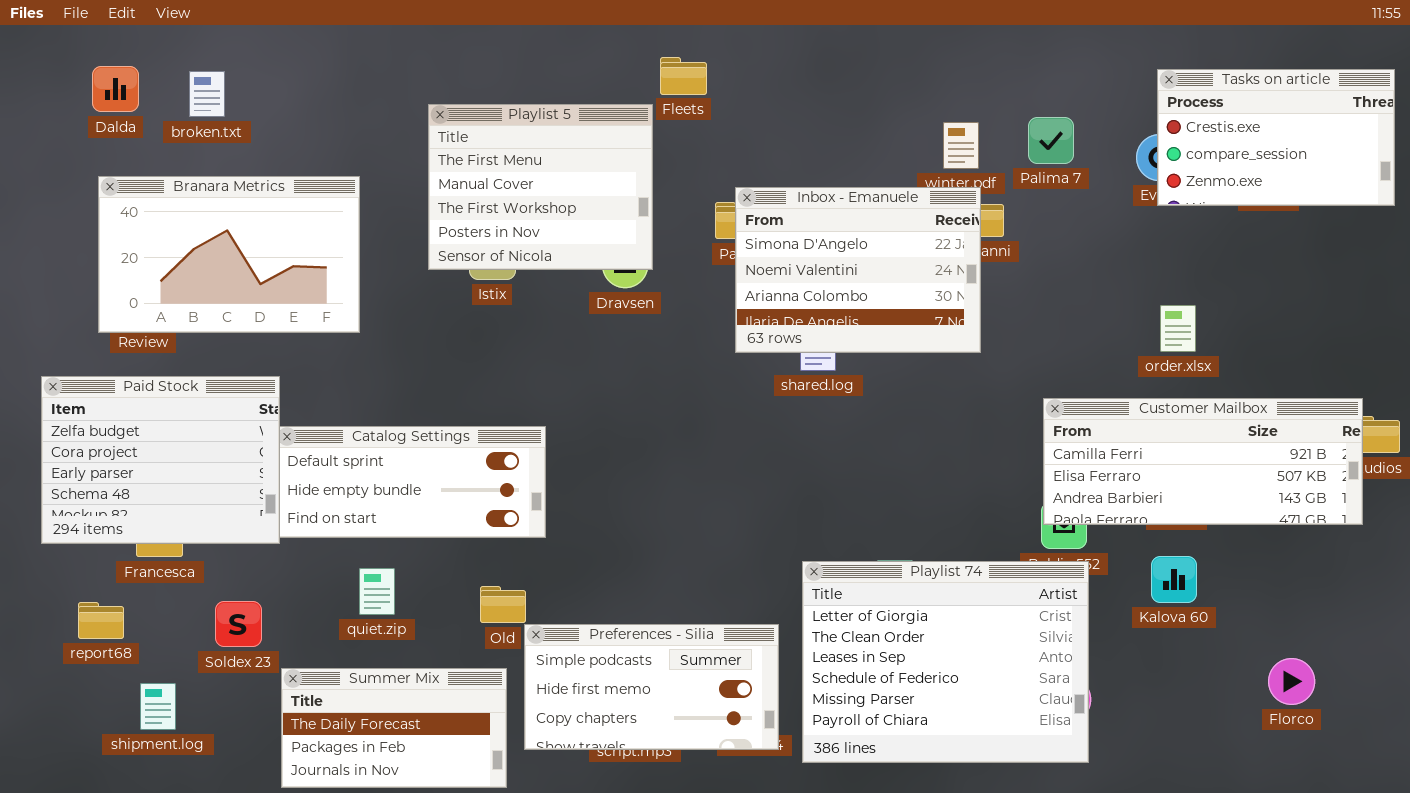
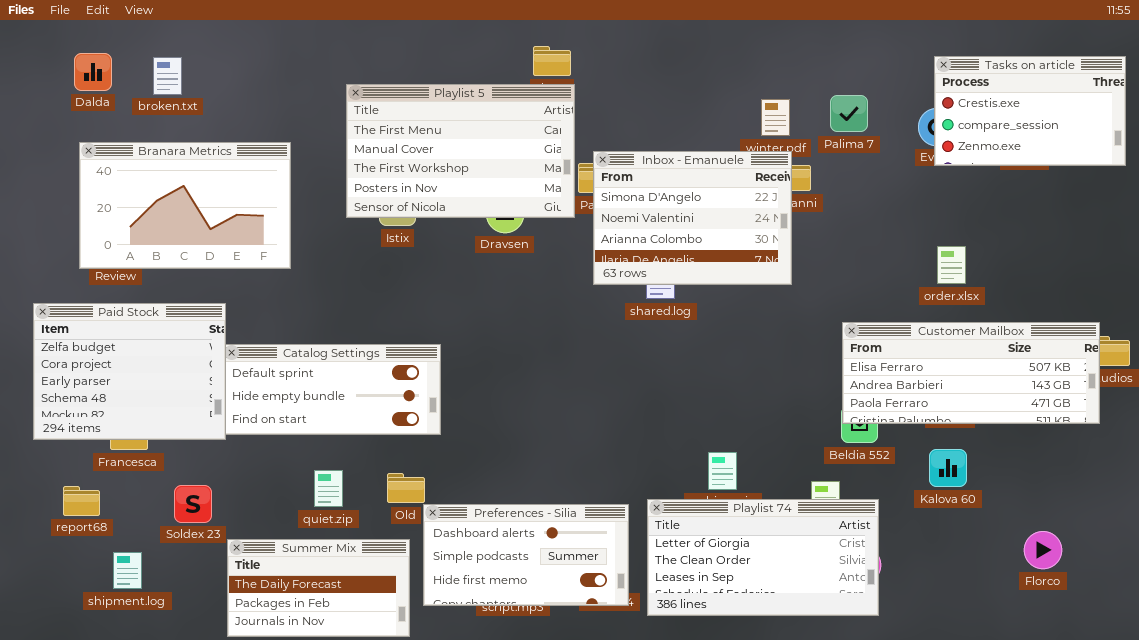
Playlist 5: [428,104,653,270] -> [346,84,575,218], resized
Customer Mailbox: [1043,398,1363,525] -> [842,322,1100,424], scrolled down 1 row
Playlist 74: [802,561,1089,763] -> [647,499,879,616], resized
quiet.zip: [359,568,395,615] -> [314,470,343,507], moved
Preferences - Silia: [524,624,779,750] -> [423,504,629,606], scrolled up 1 row

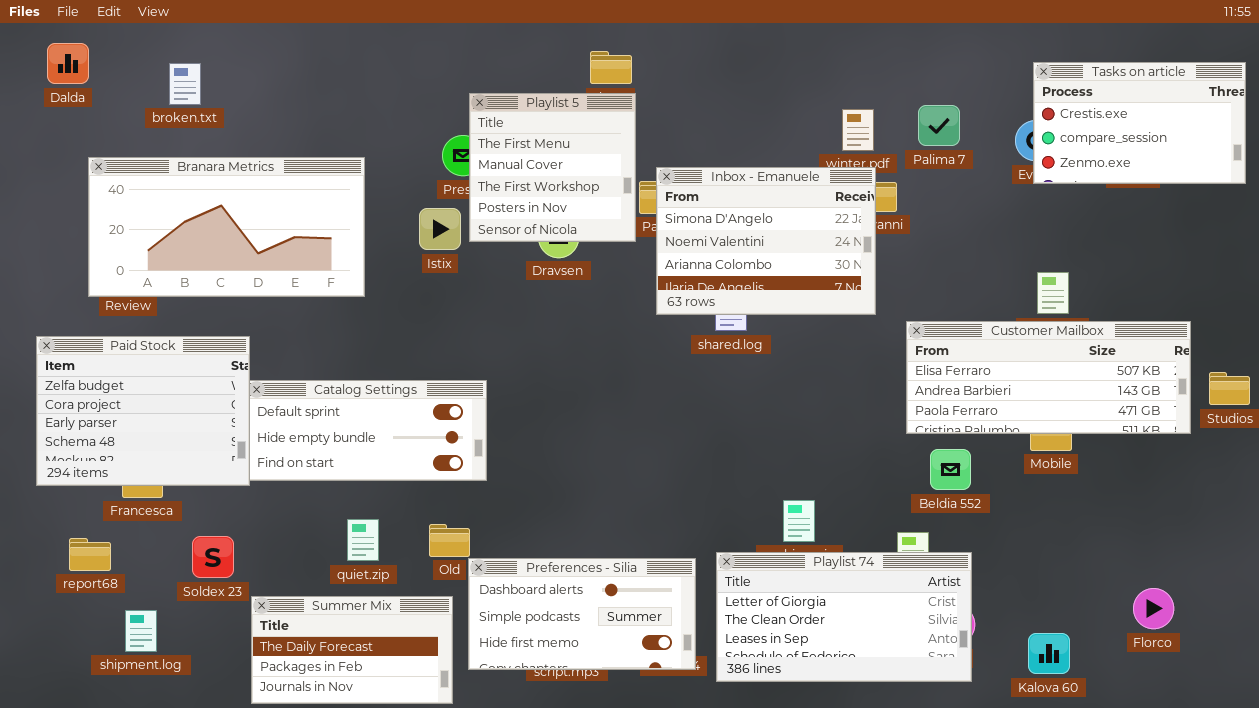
Dalda: [74,53,112,91] -> [47,43,89,84], moved
Playlist 5: [346,84,575,218] -> [469,93,636,242], resized
Branara Metrics: [79,142,291,269] -> [88,157,365,297], resized
Customer Mailbox: [842,322,1100,424] -> [906,321,1191,434], moved
Kalova 60: [929,449,967,487] -> [1028,633,1070,674], moved

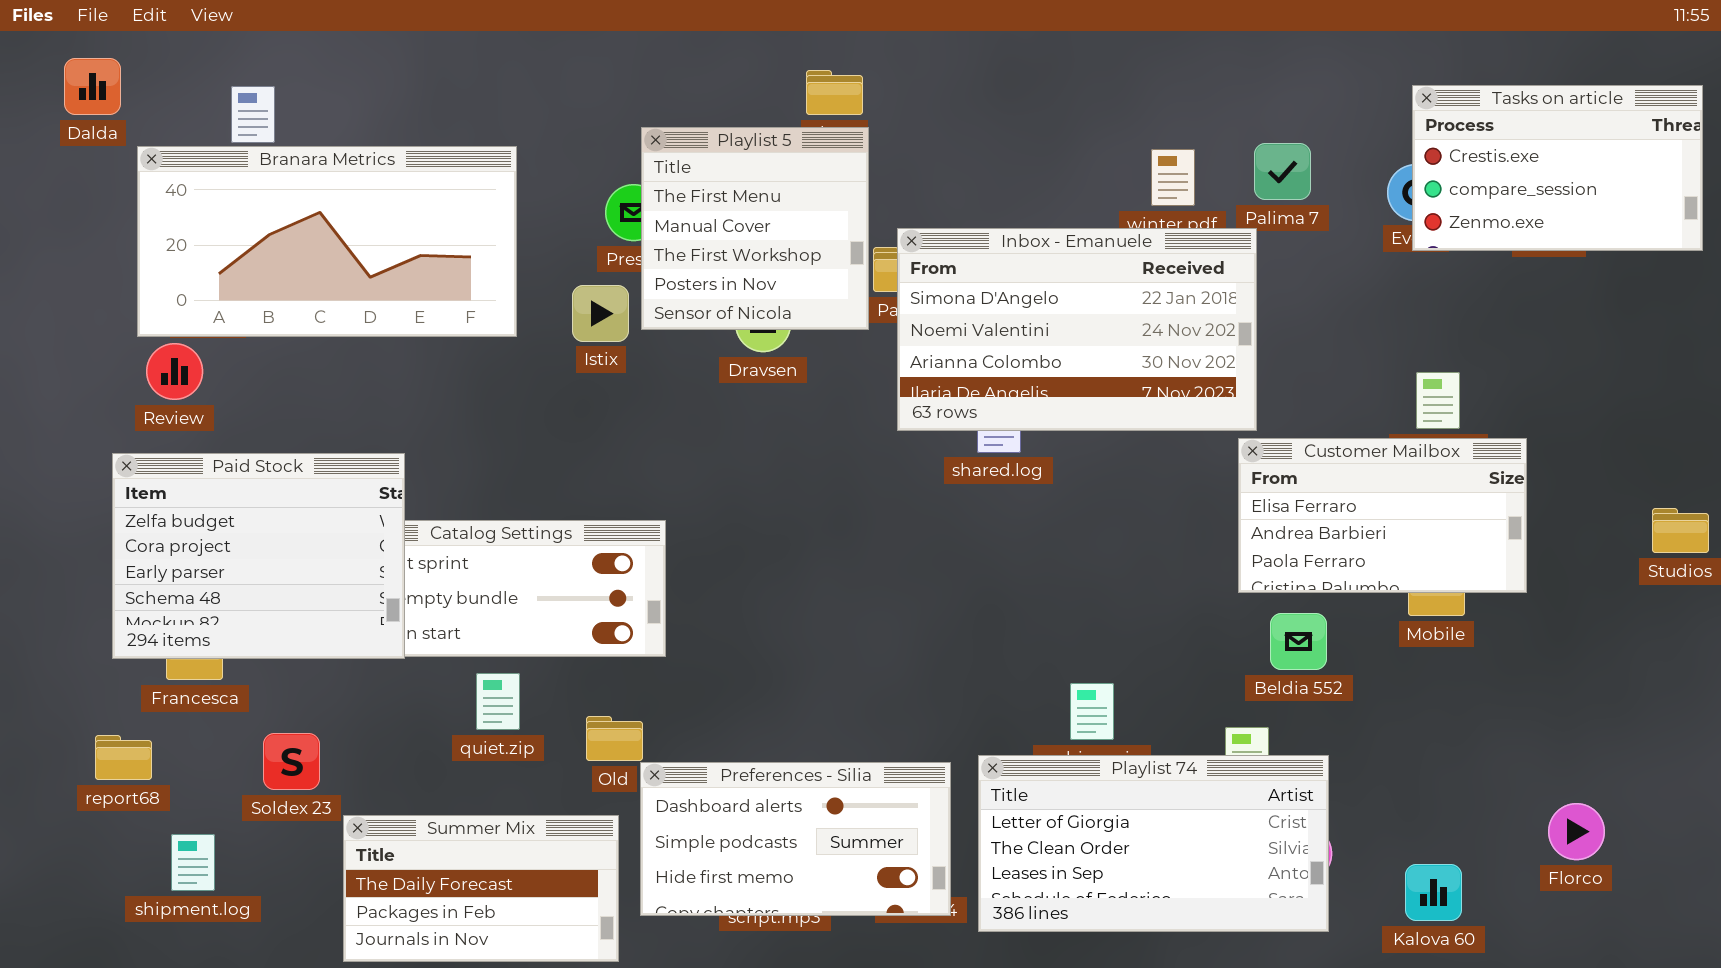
Branara Metrics: [88,157,365,297] -> [137,146,517,337], moved
Inbox - Emanuele: [656,167,876,315] -> [897,228,1257,431], resized
Customer Mailbox: [906,321,1191,434] -> [1238,438,1527,593], resized
Paid Stock: [36,336,250,486] -> [112,453,405,659], moved
quiet.zip: [347,519,379,561] -> [476,673,520,730], moved

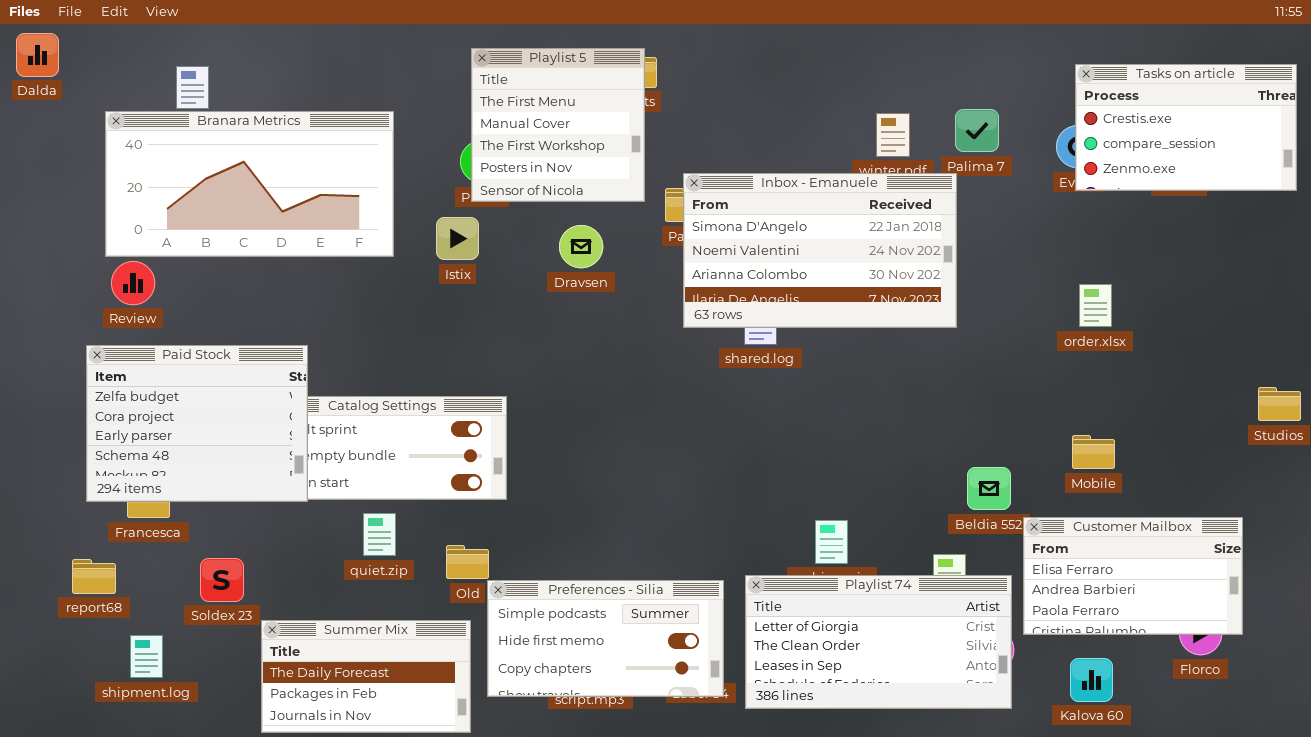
Dalda: [64,58,121,115] -> [16,33,59,77], moved
Playlist 5: [641,127,869,330] -> [471,48,645,202], moved
Customer Mailbox: [1238,438,1527,593] -> [1023,517,1243,635], moved
Preferences - Silia: [640,762,951,916] -> [487,580,724,697], scrolled down 1 row

